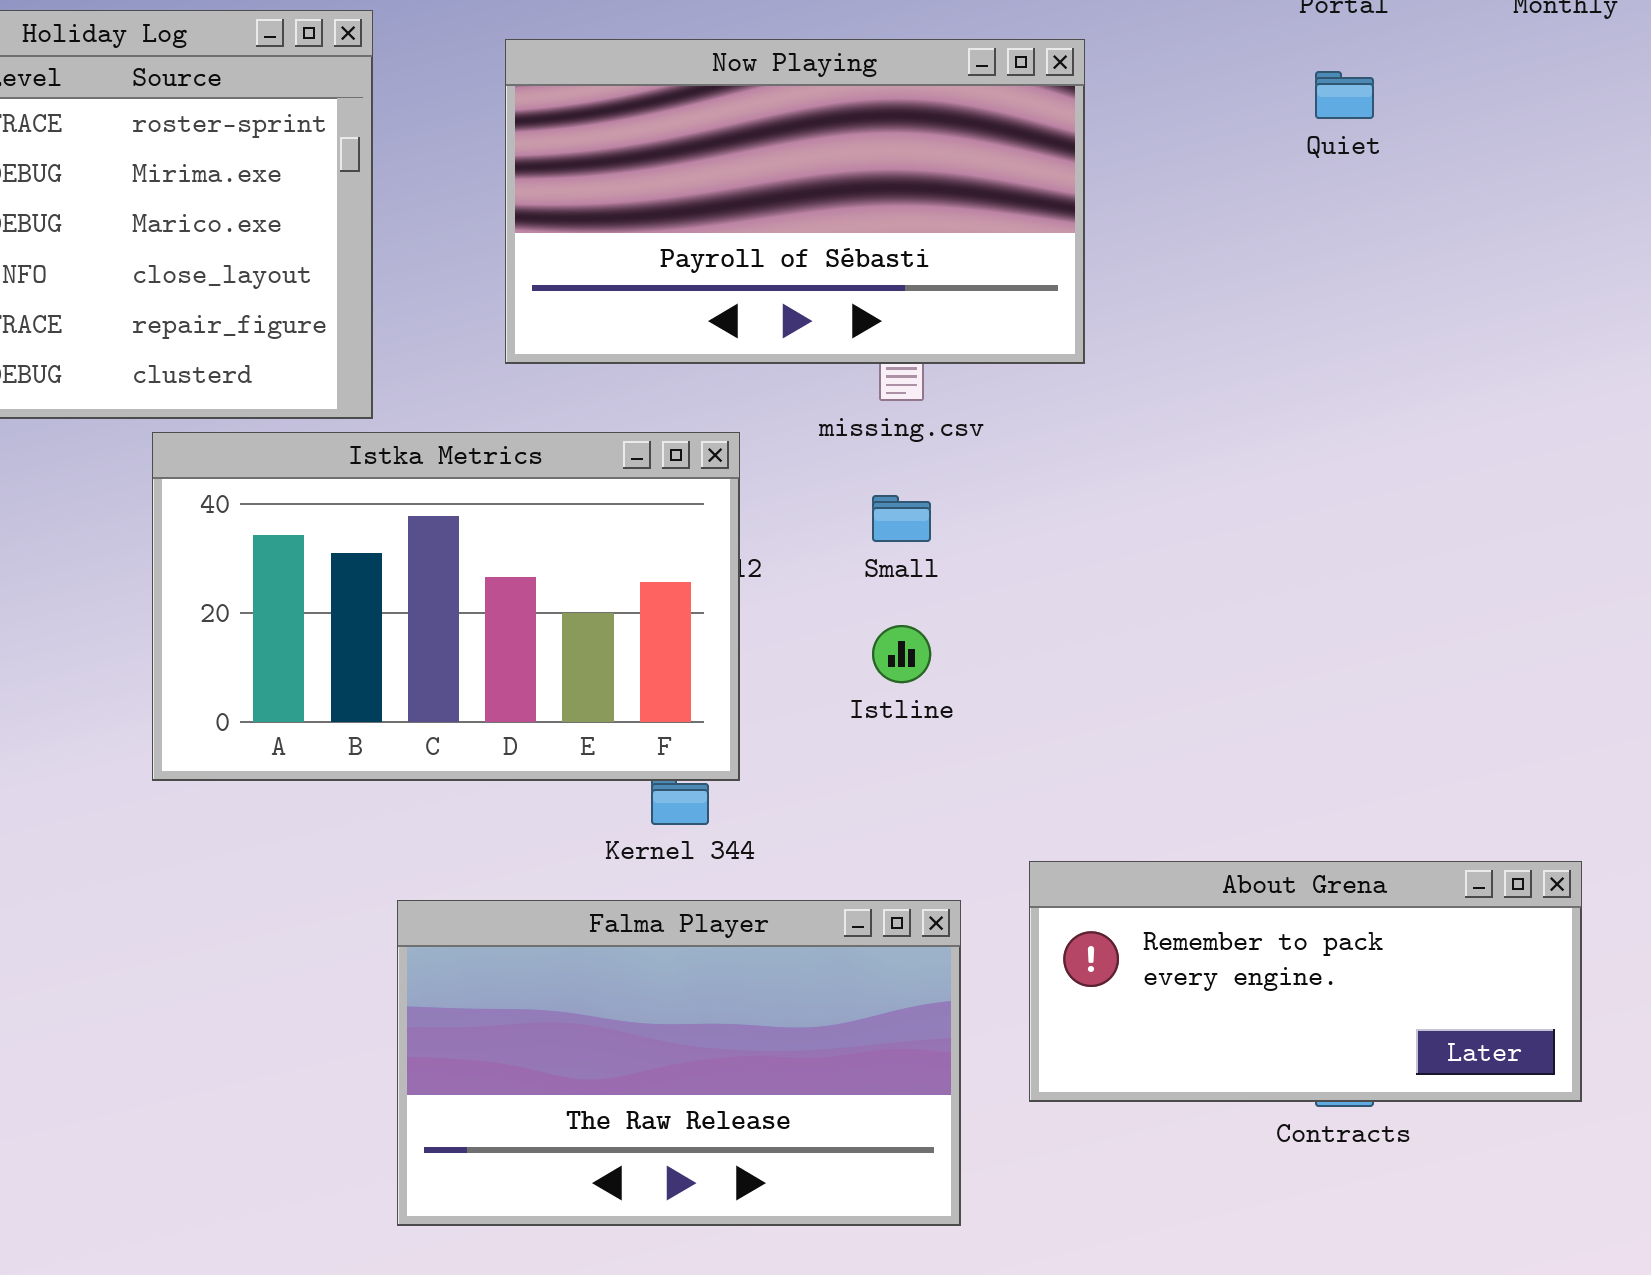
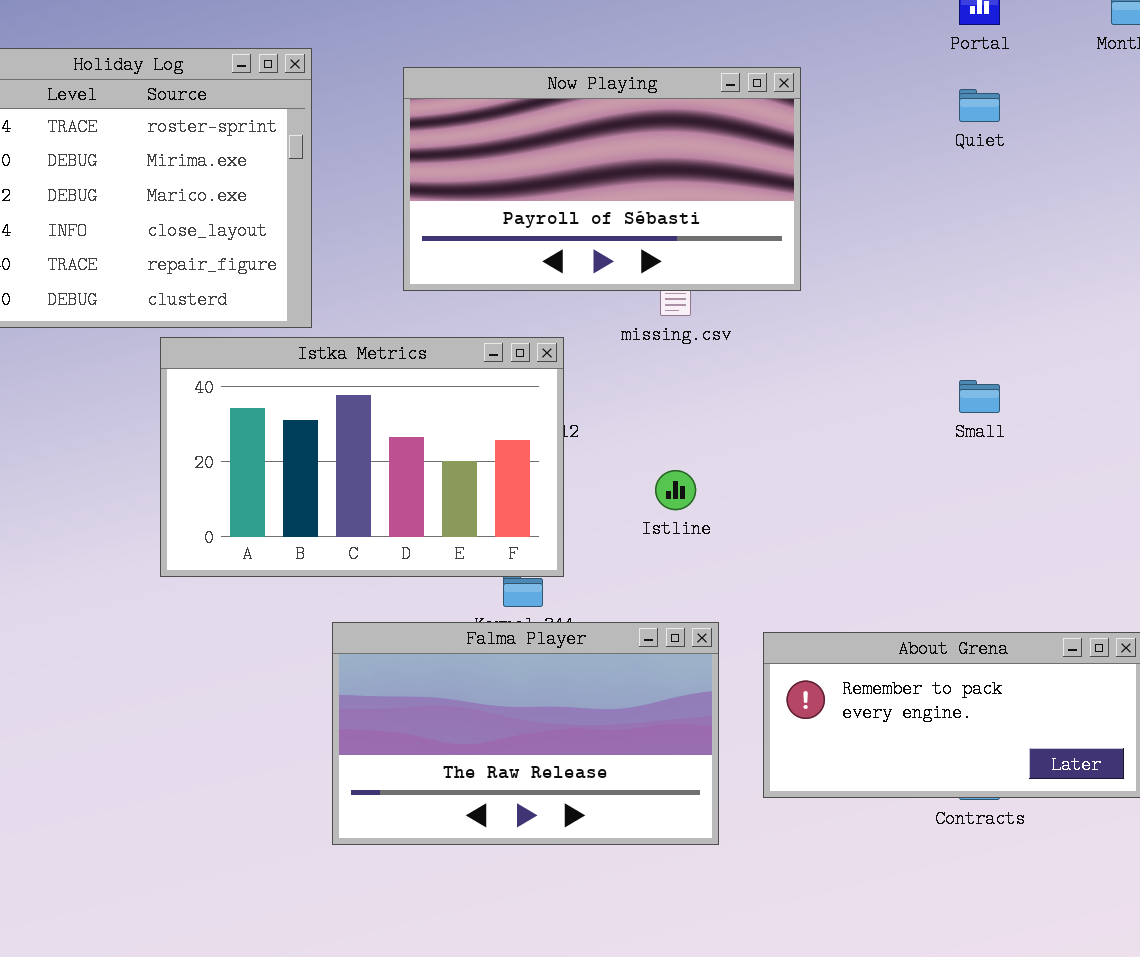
Small: [872,495,931,542] -> [959,380,1000,413], moved
Falma Player: [397,900,961,1226] -> [332,622,719,845], moved

